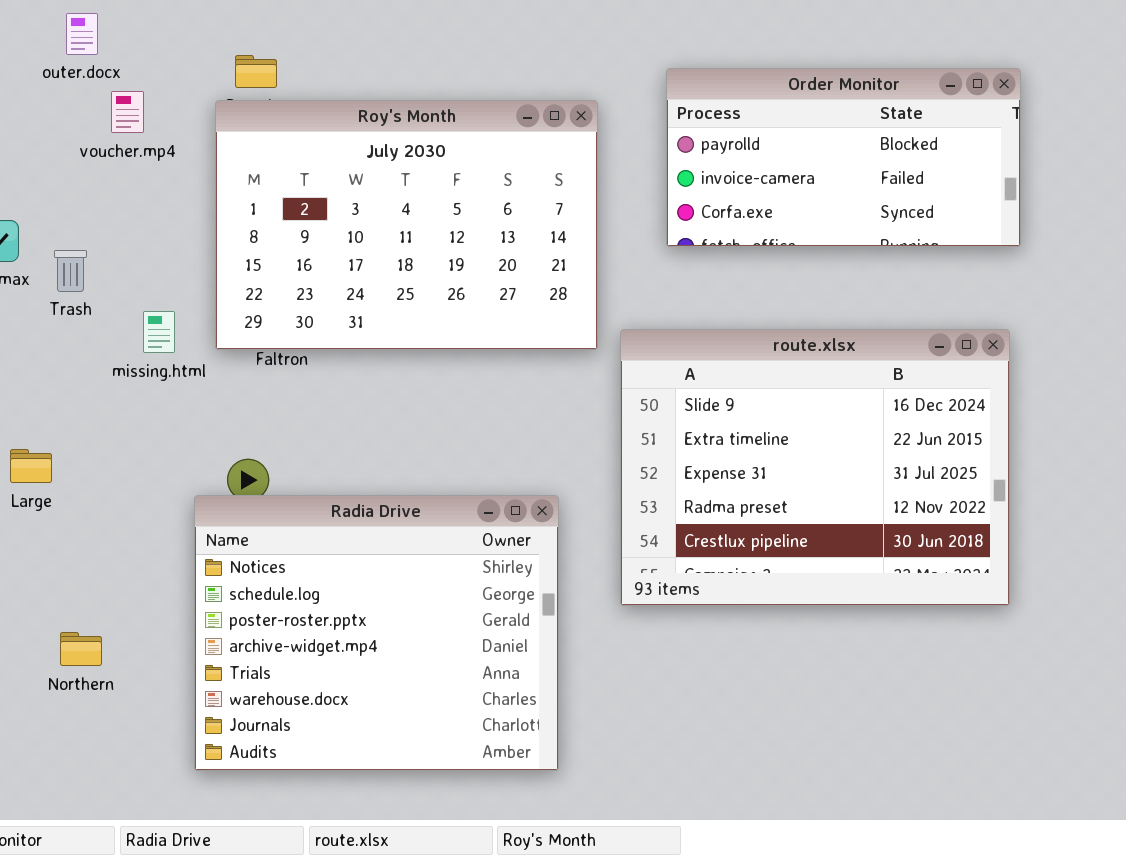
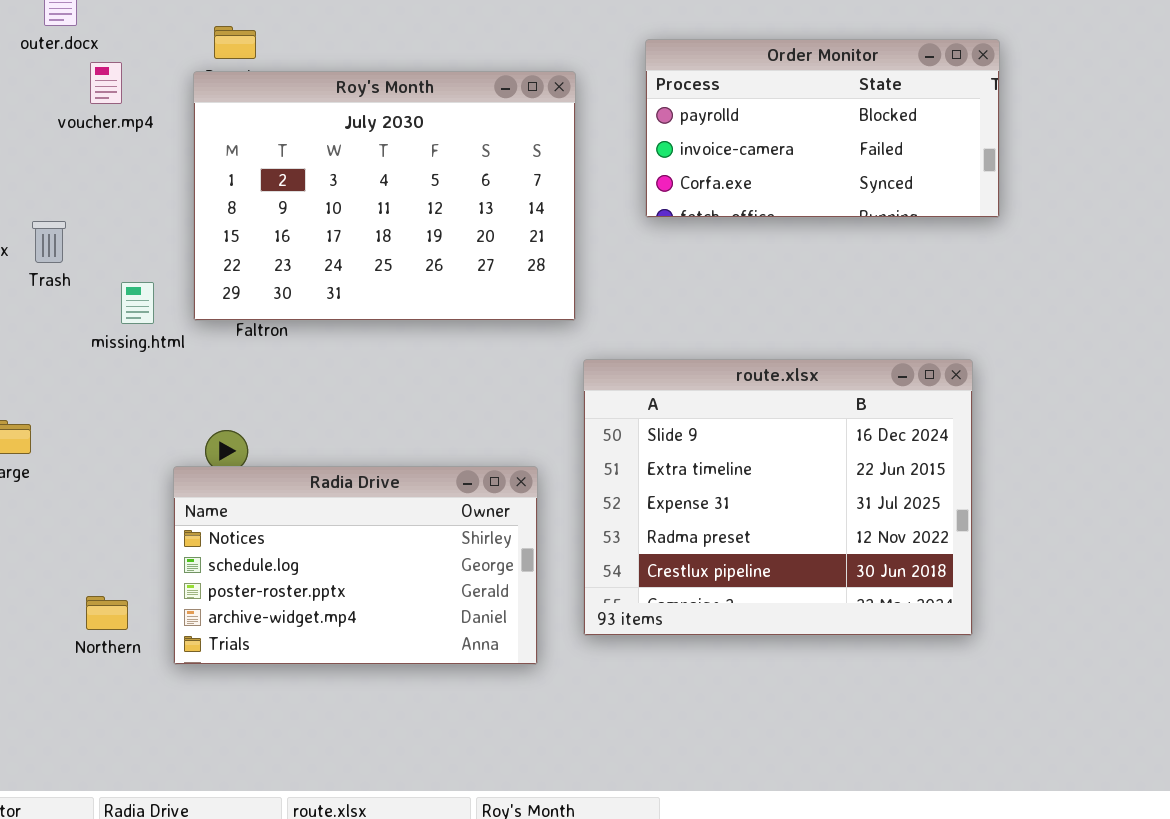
route.xlsx: [620,329,1010,606] -> [583,359,973,636], moved
Radia Drive: [194,495,559,771] -> [173,466,538,665], resized
Northern: [60,632,102,666] -> [86,596,128,630], moved

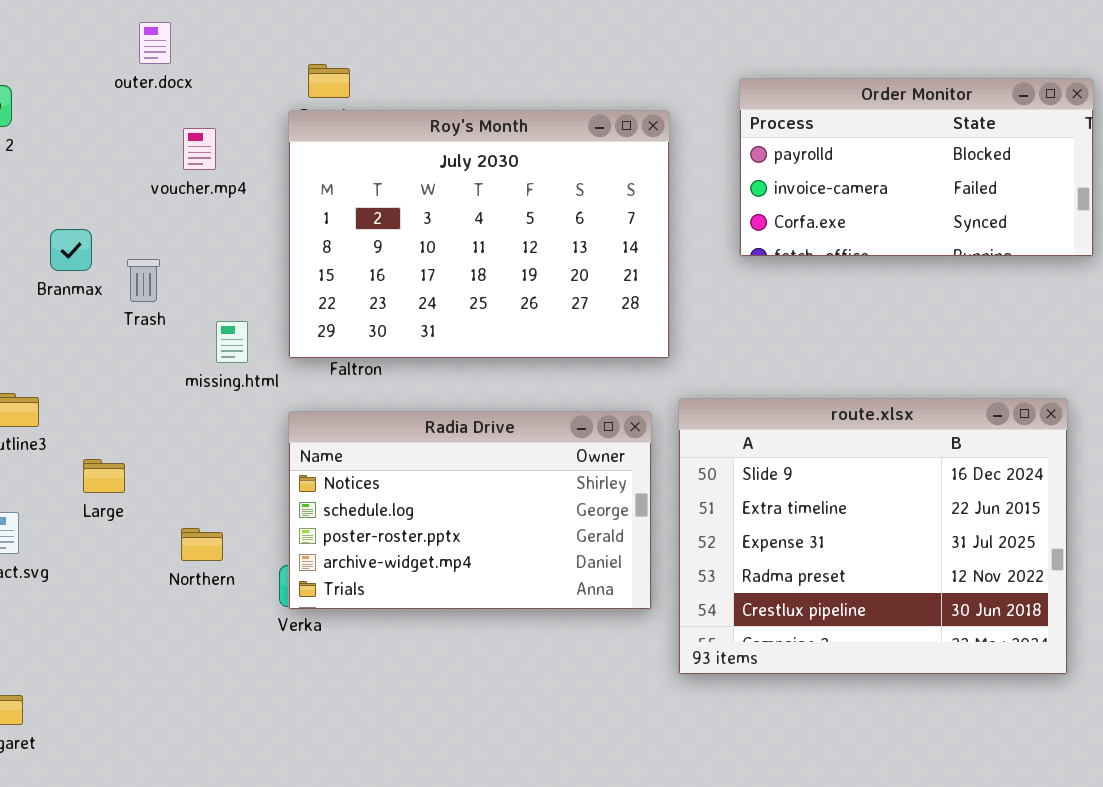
voucher.mp4: [90,62,122,104] -> [183,128,216,170], moved
Radia Drive: [173,466,538,665] -> [288,411,652,610], moved
Northern: [86,596,128,630] -> [181,528,223,561], moved

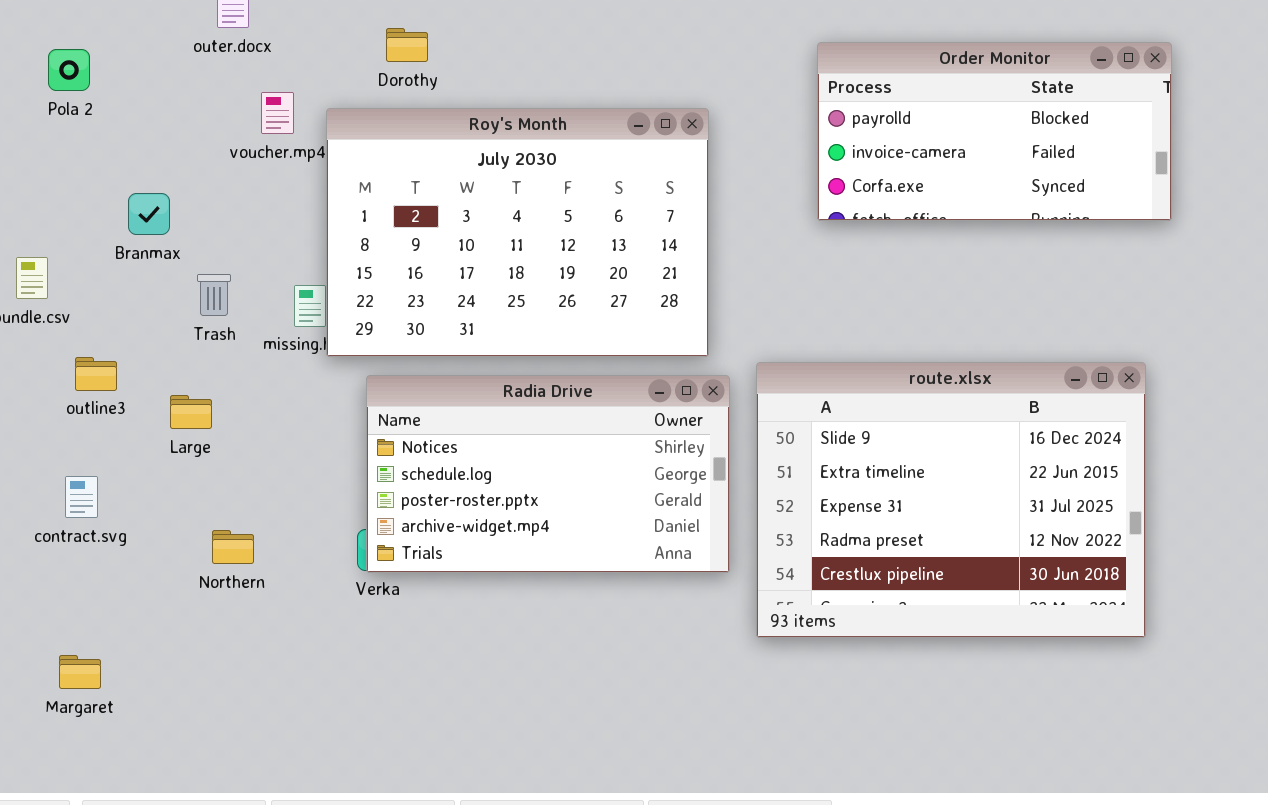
Roy's Month: [288,110,670,359] -> [326,108,709,357], moved
Trash: [127,259,160,302] -> [197,274,231,316], moved
Large: [83,459,125,493] -> [170,395,212,429], moved
Northern: [181,528,223,561] -> [212,530,254,564], moved

